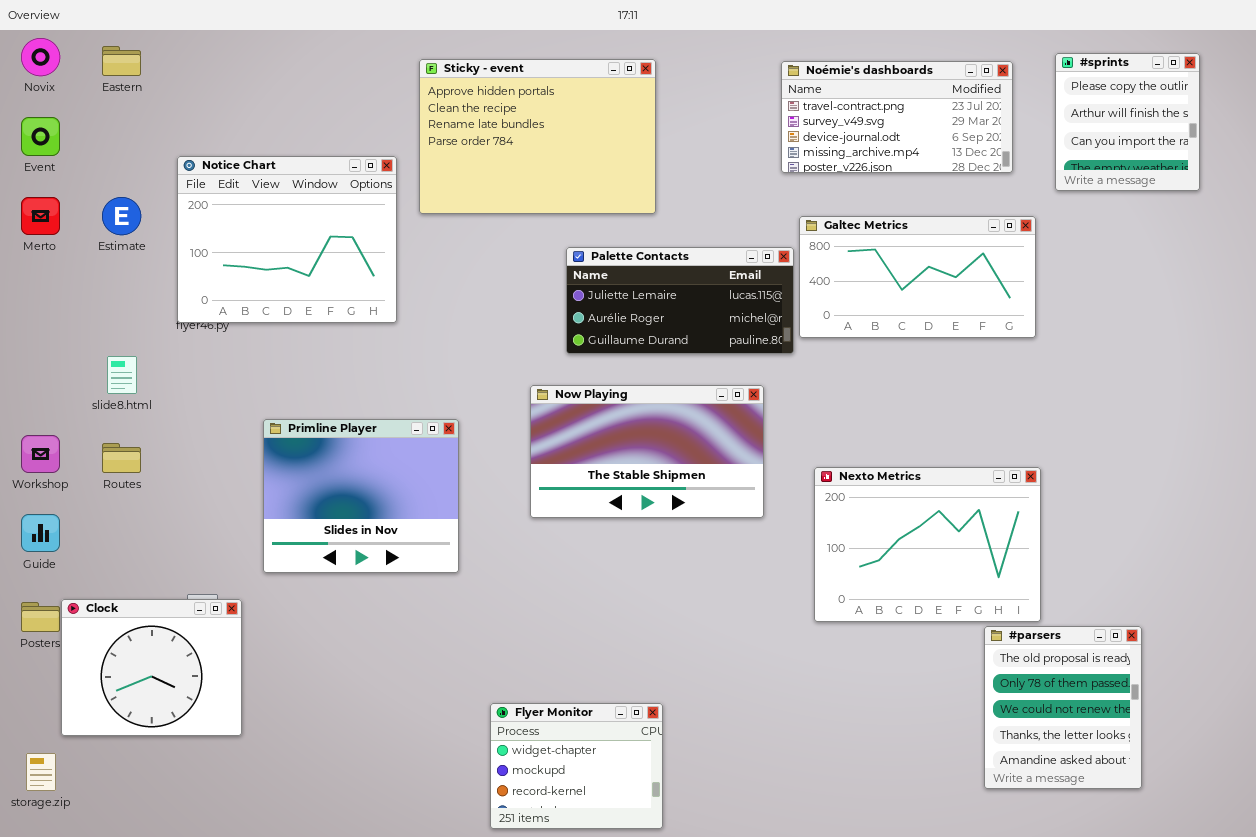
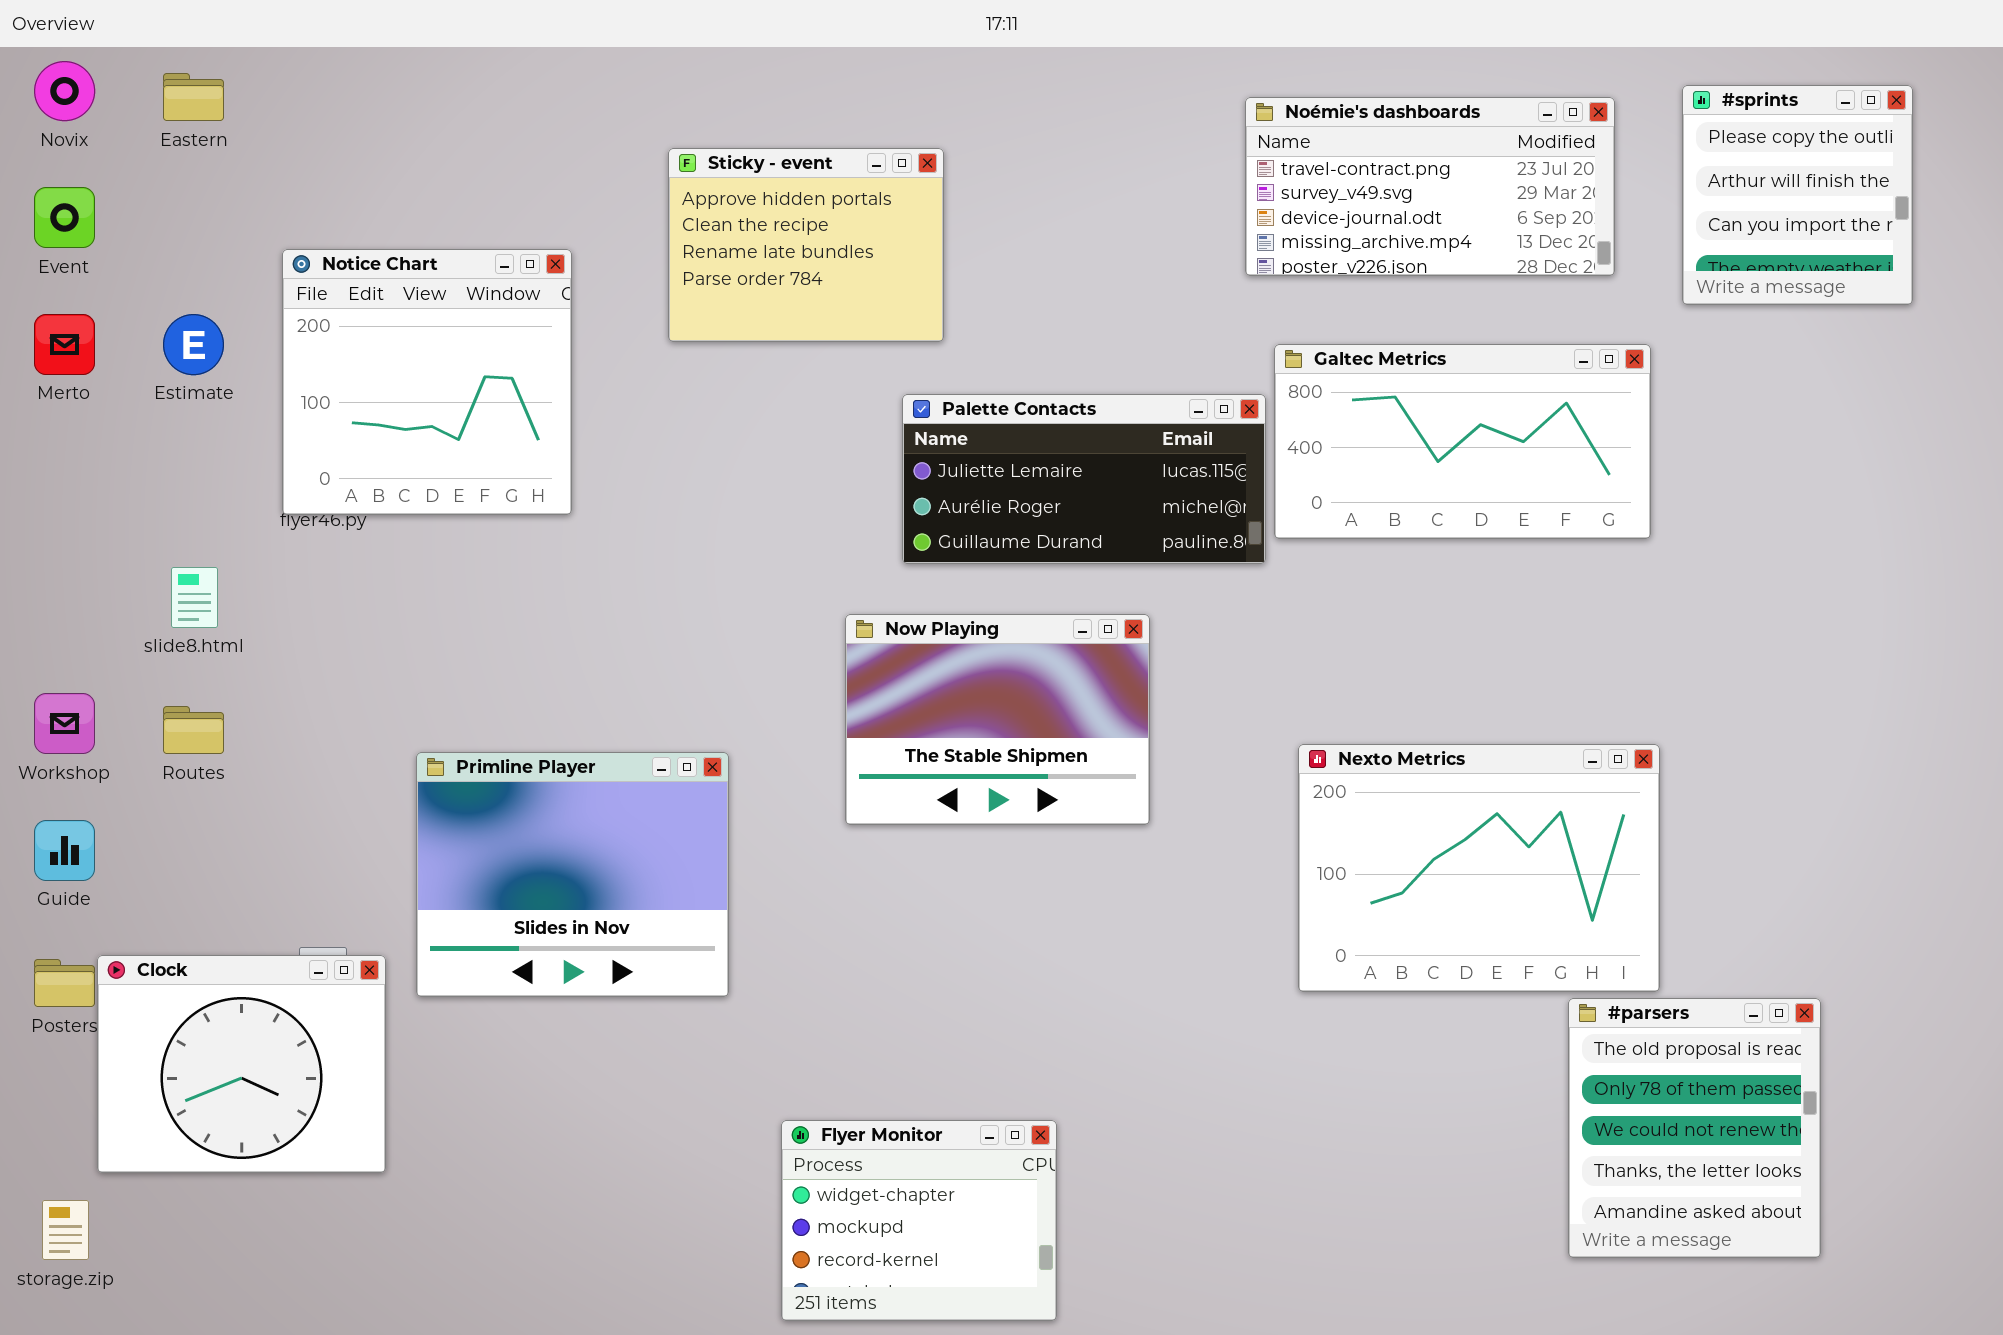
Sticky - event: [419,59,656,214] -> [668,148,944,342], resized
Notice Chart: [177,156,397,323] -> [282,249,572,515], resized
Now Playing: [530,385,764,518] -> [845,614,1150,825], resized
Primline Player: [263,419,459,573] -> [416,752,729,997], moved

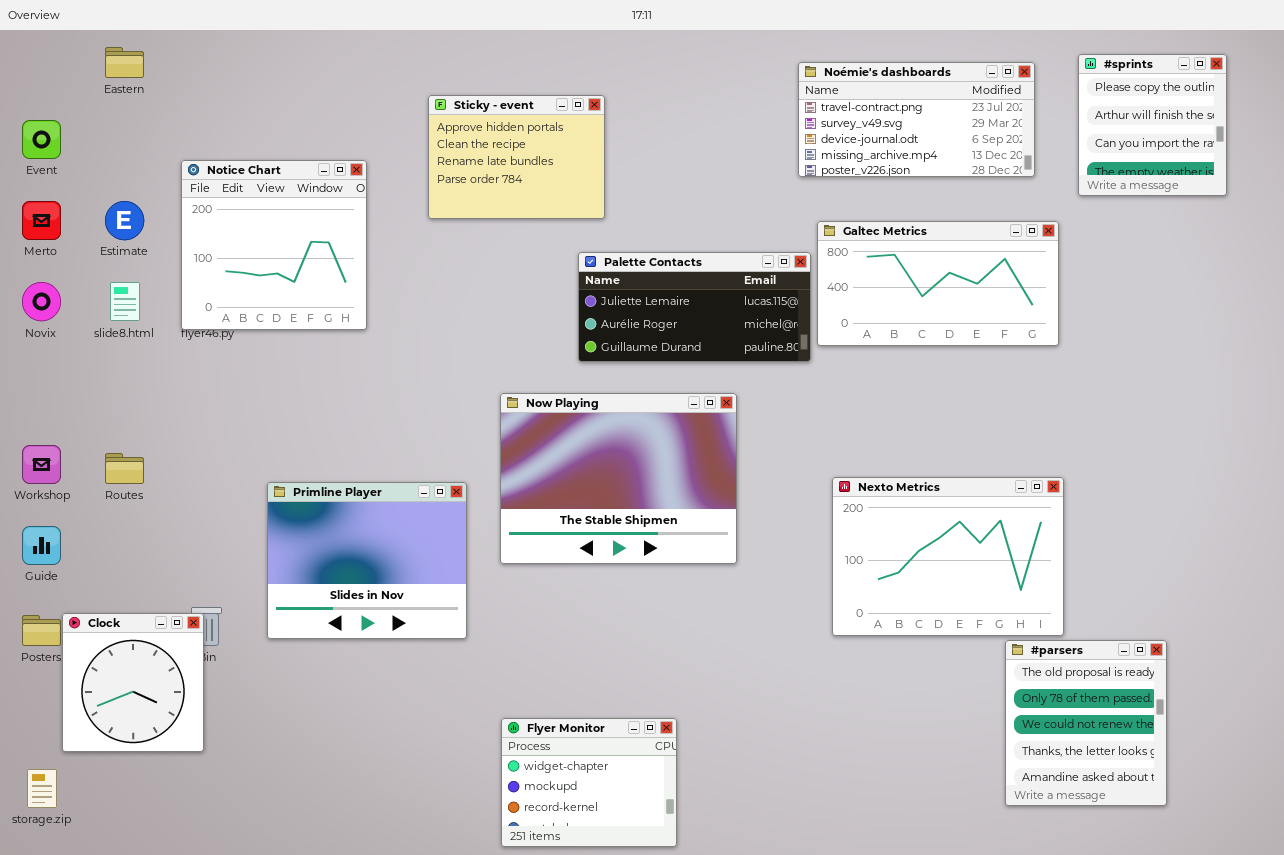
Novix: [34,61,95,121] -> [22,282,61,321], moved
slide8.html: [171,567,218,628] -> [110,282,140,321], moved
Now Playing: [845,614,1150,825] -> [500,393,737,564], resized
Clock: [97,955,386,1173] -> [62,613,204,752], resized

